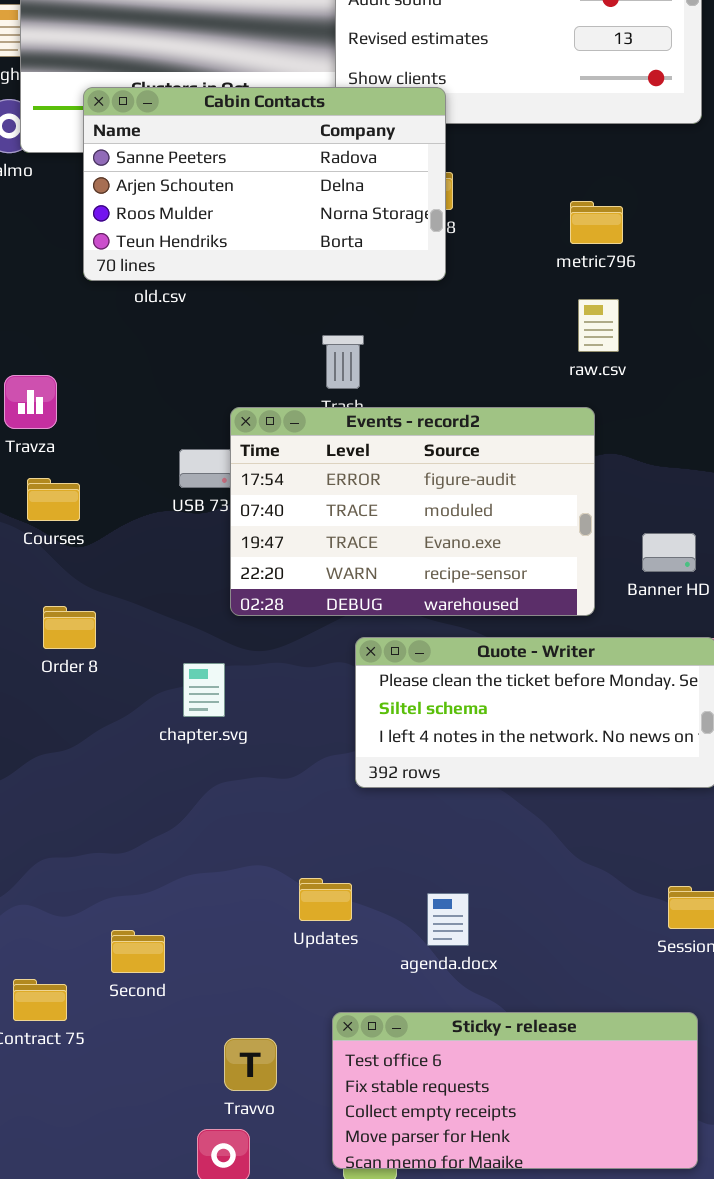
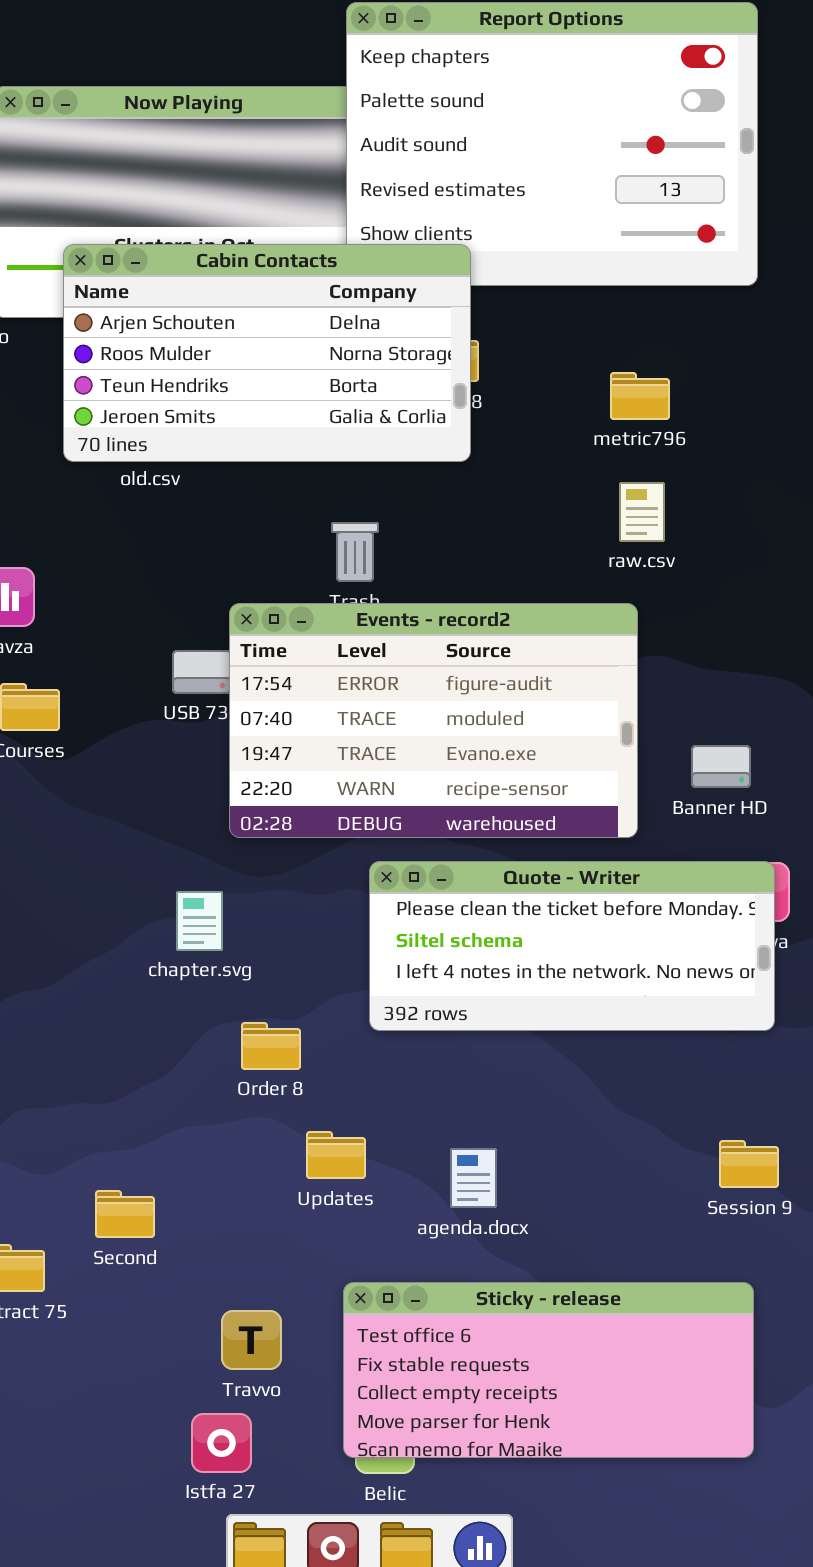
Cabin Contacts: [83,87,446,281] -> [63,244,471,462], scrolled down 1 row
Order 8: [43,606,96,649] -> [241,1022,301,1070], moved

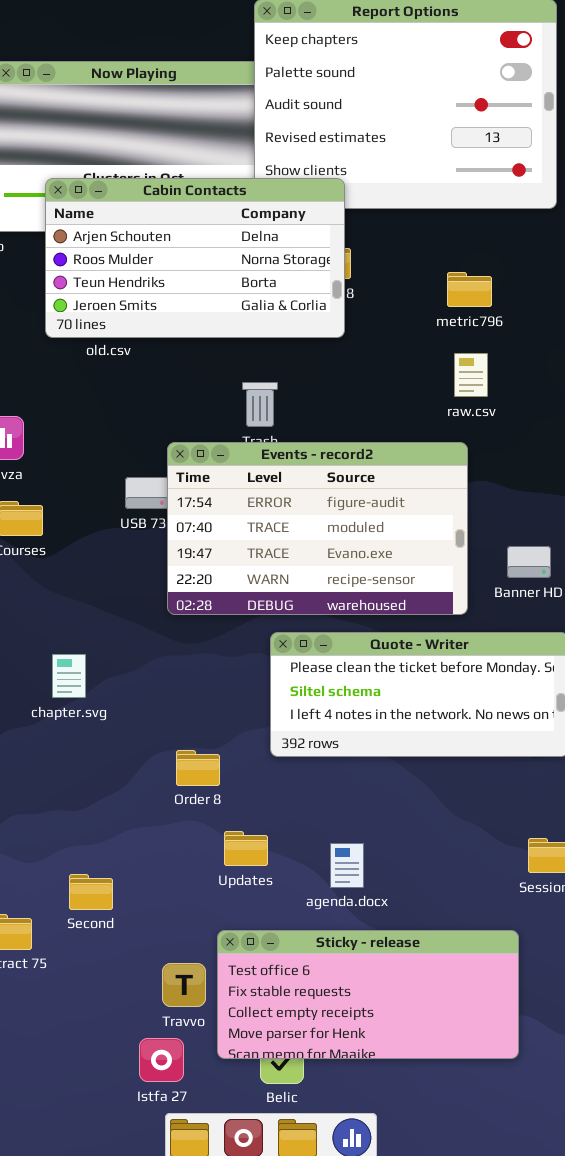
chapter.svg: [176,891,223,951] -> [52,654,86,698], moved
Sticky - release: [343,1282,754,1458] -> [217,930,519,1059], moved

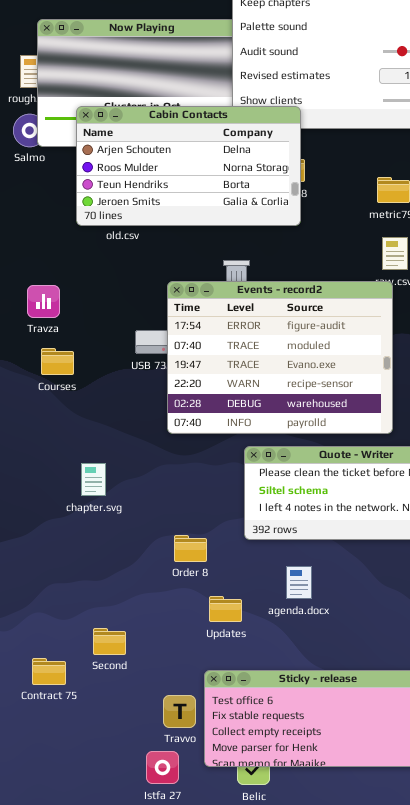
Events - record2: [167,442,468,615] -> [167,281,393,434], resized
agenda.docx: [330,843,364,888] -> [286,566,312,599], moved

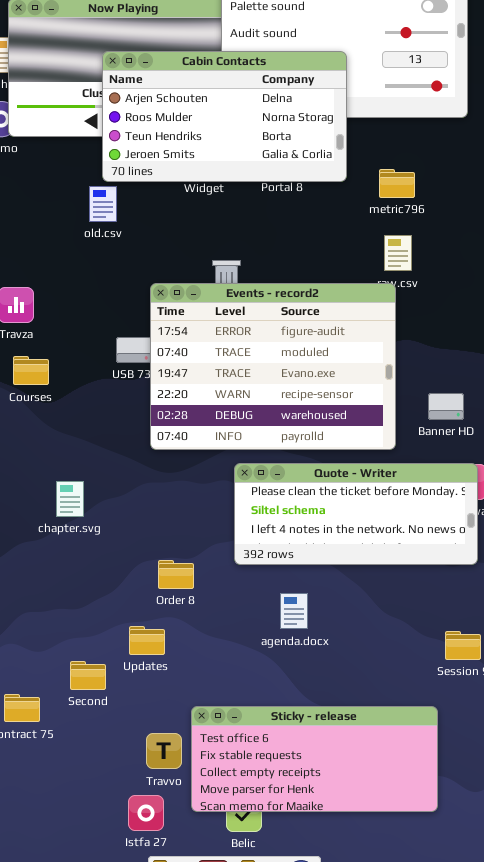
Cabin Contacts: [76,106,301,226] -> [102,51,347,182], moved
Updates: [209,596,242,622] -> [129,626,165,655], moved

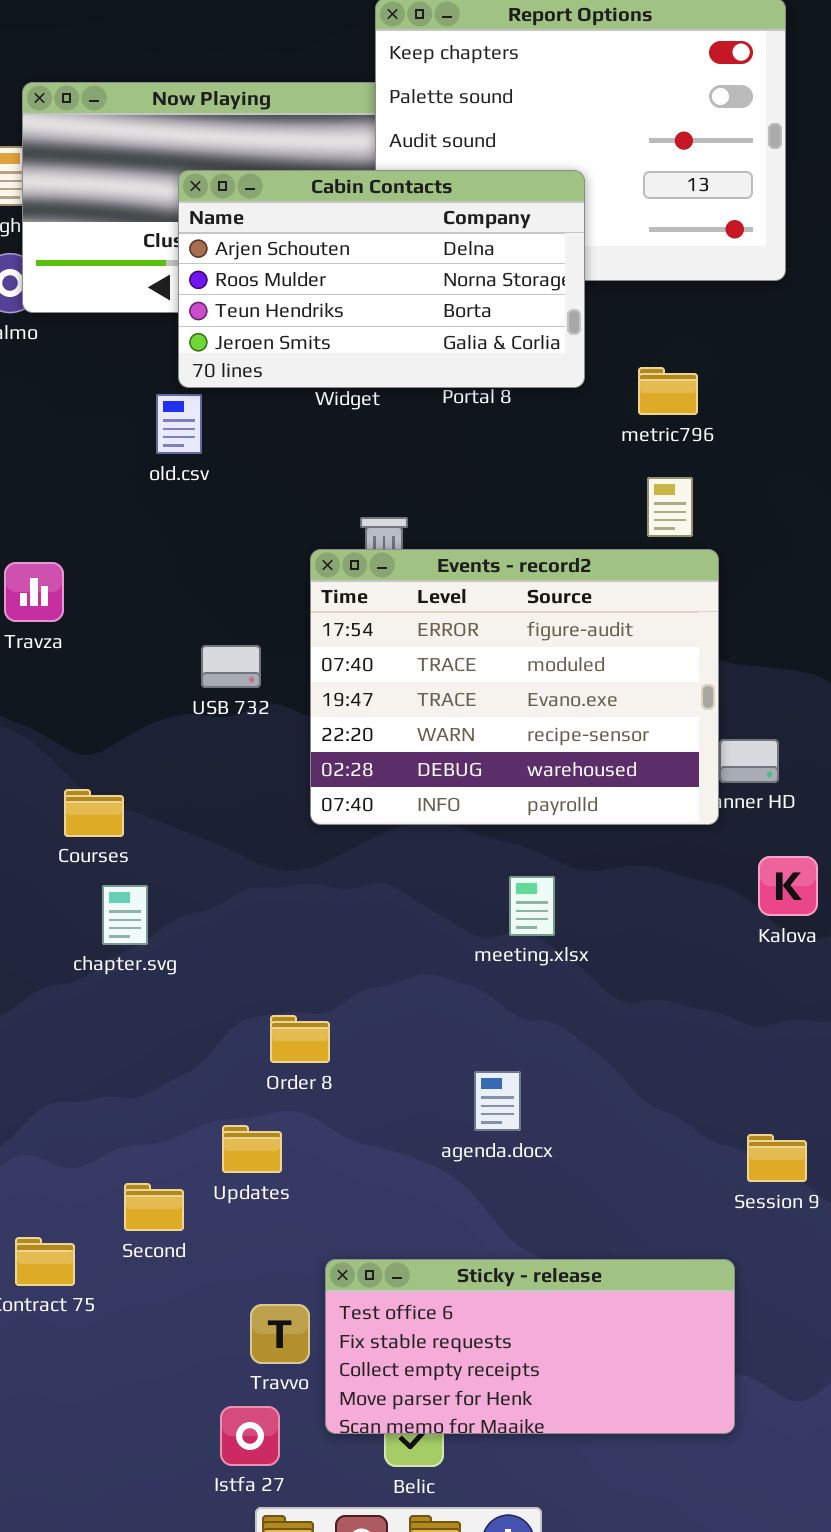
Events - record2: [150,283,396,450] -> [310,549,719,825], moved
Courses: [13,356,49,385] -> [64,789,124,837], moved
Quote - Writer: [234,463,478,565] -> none, closed

